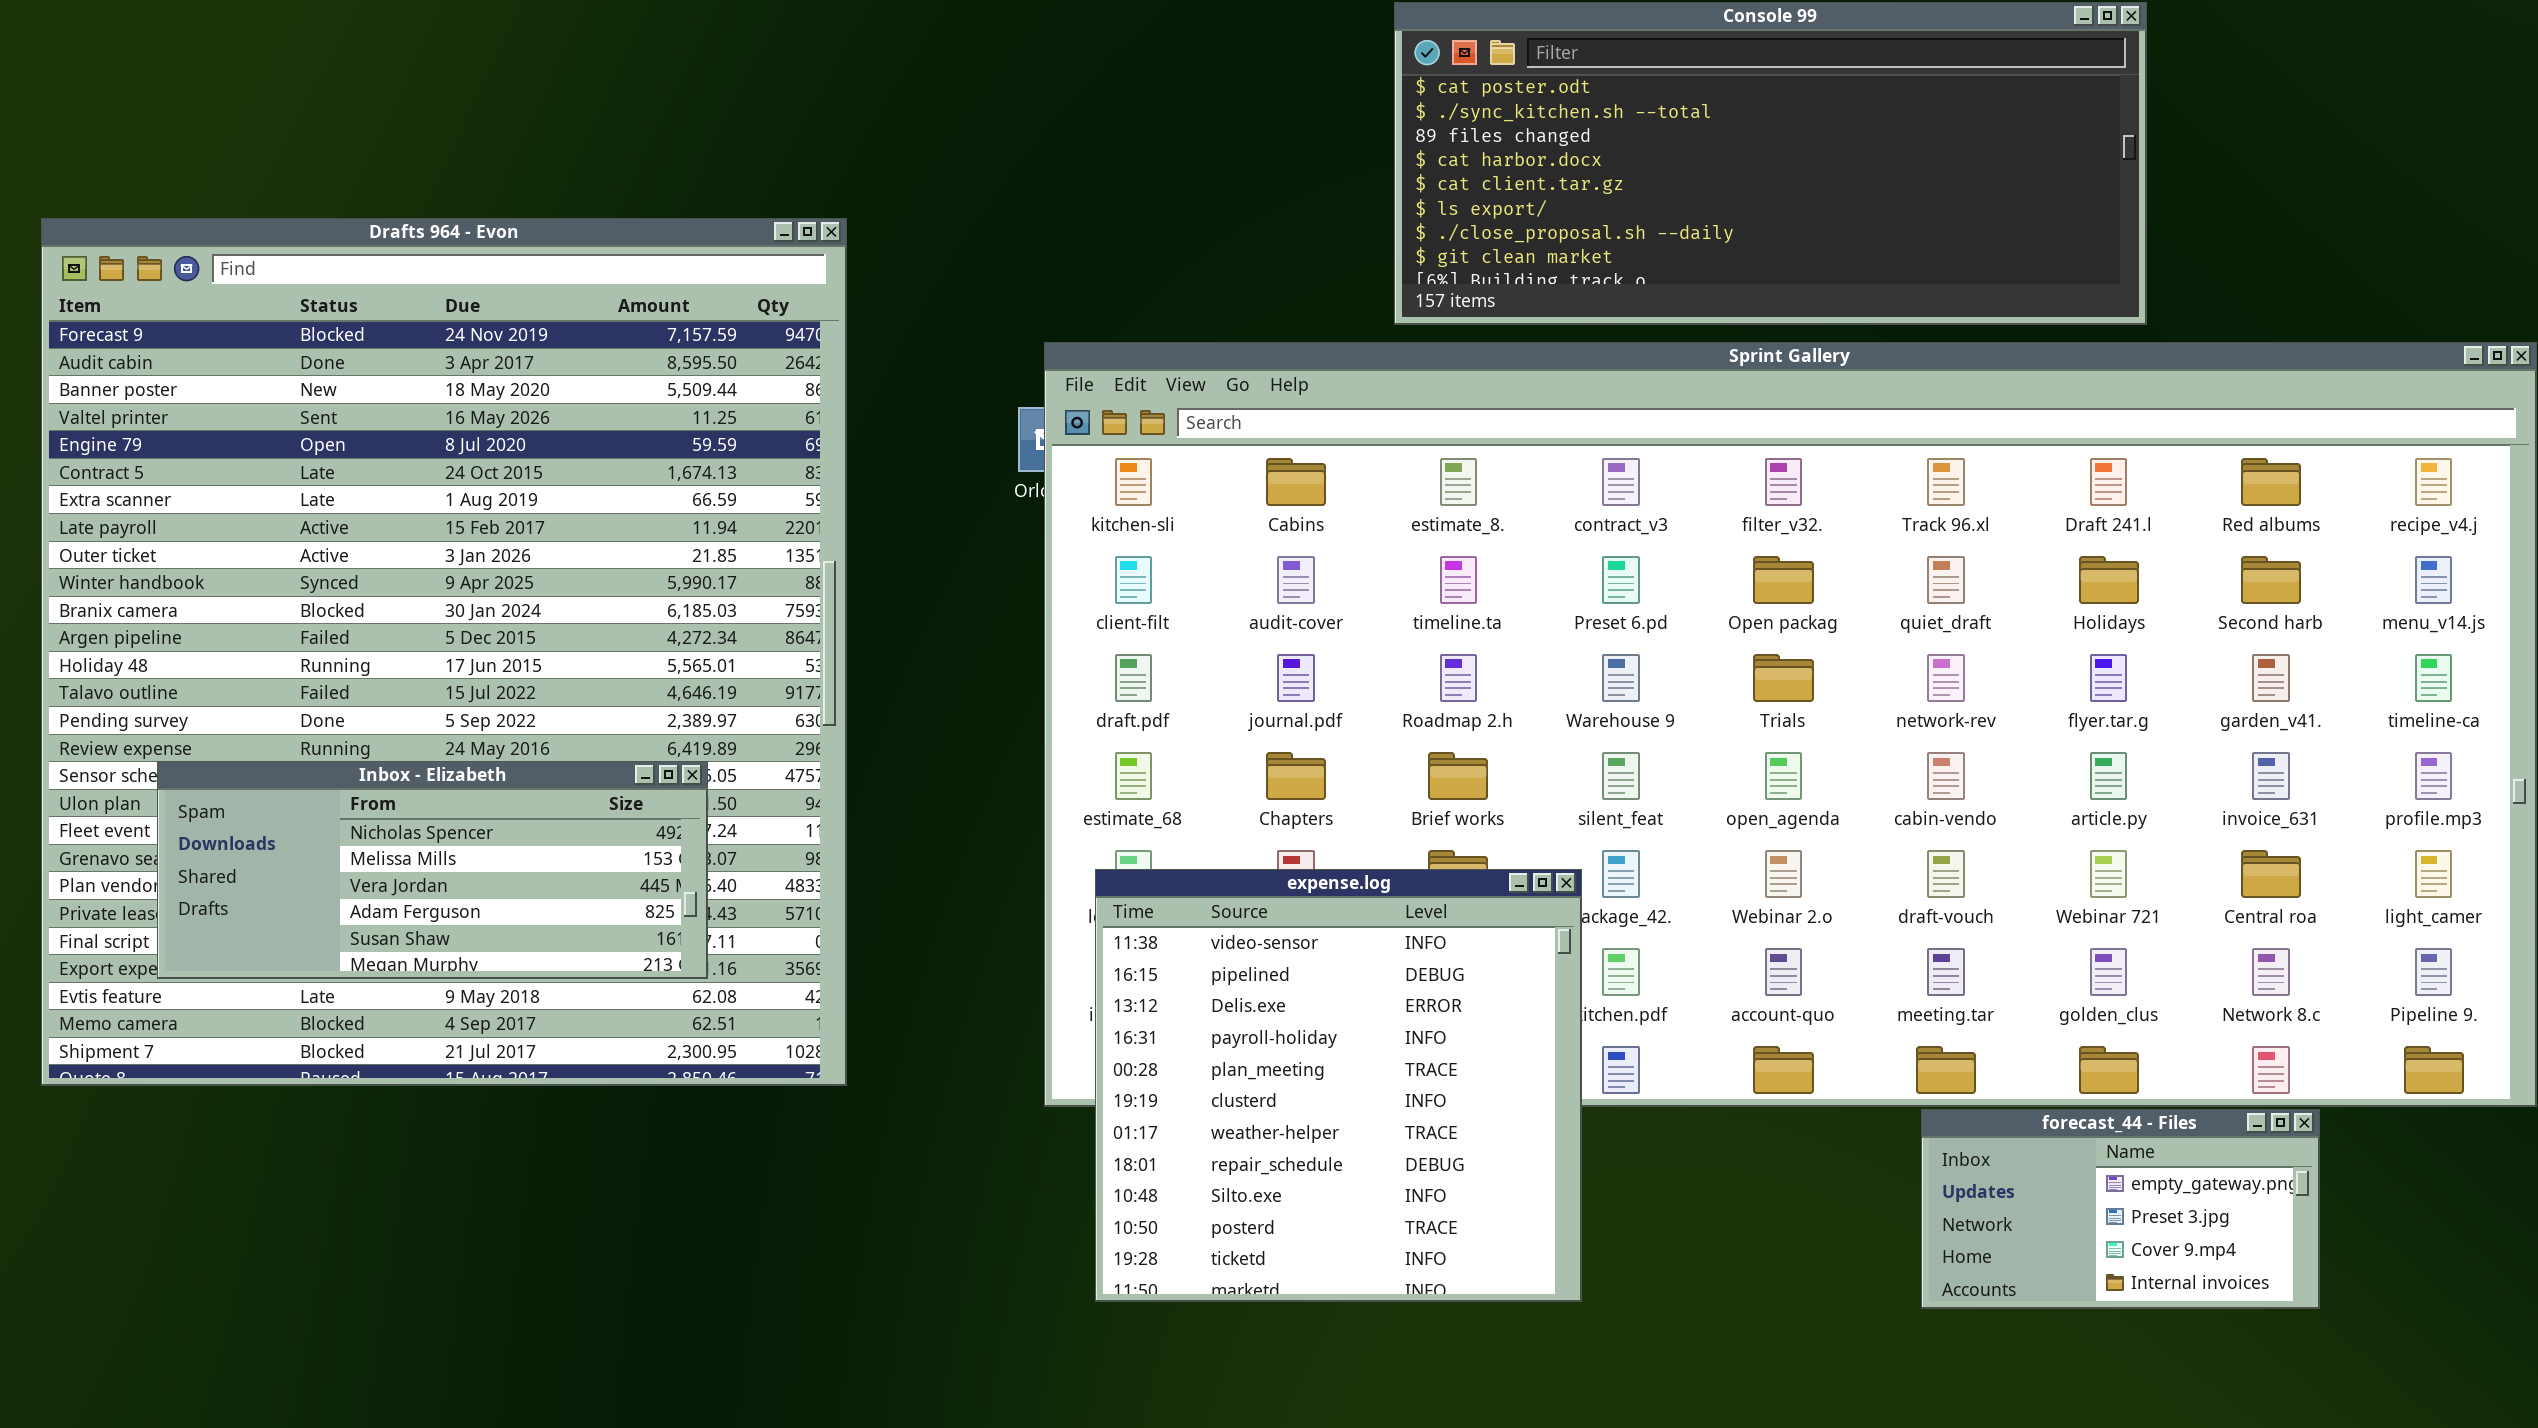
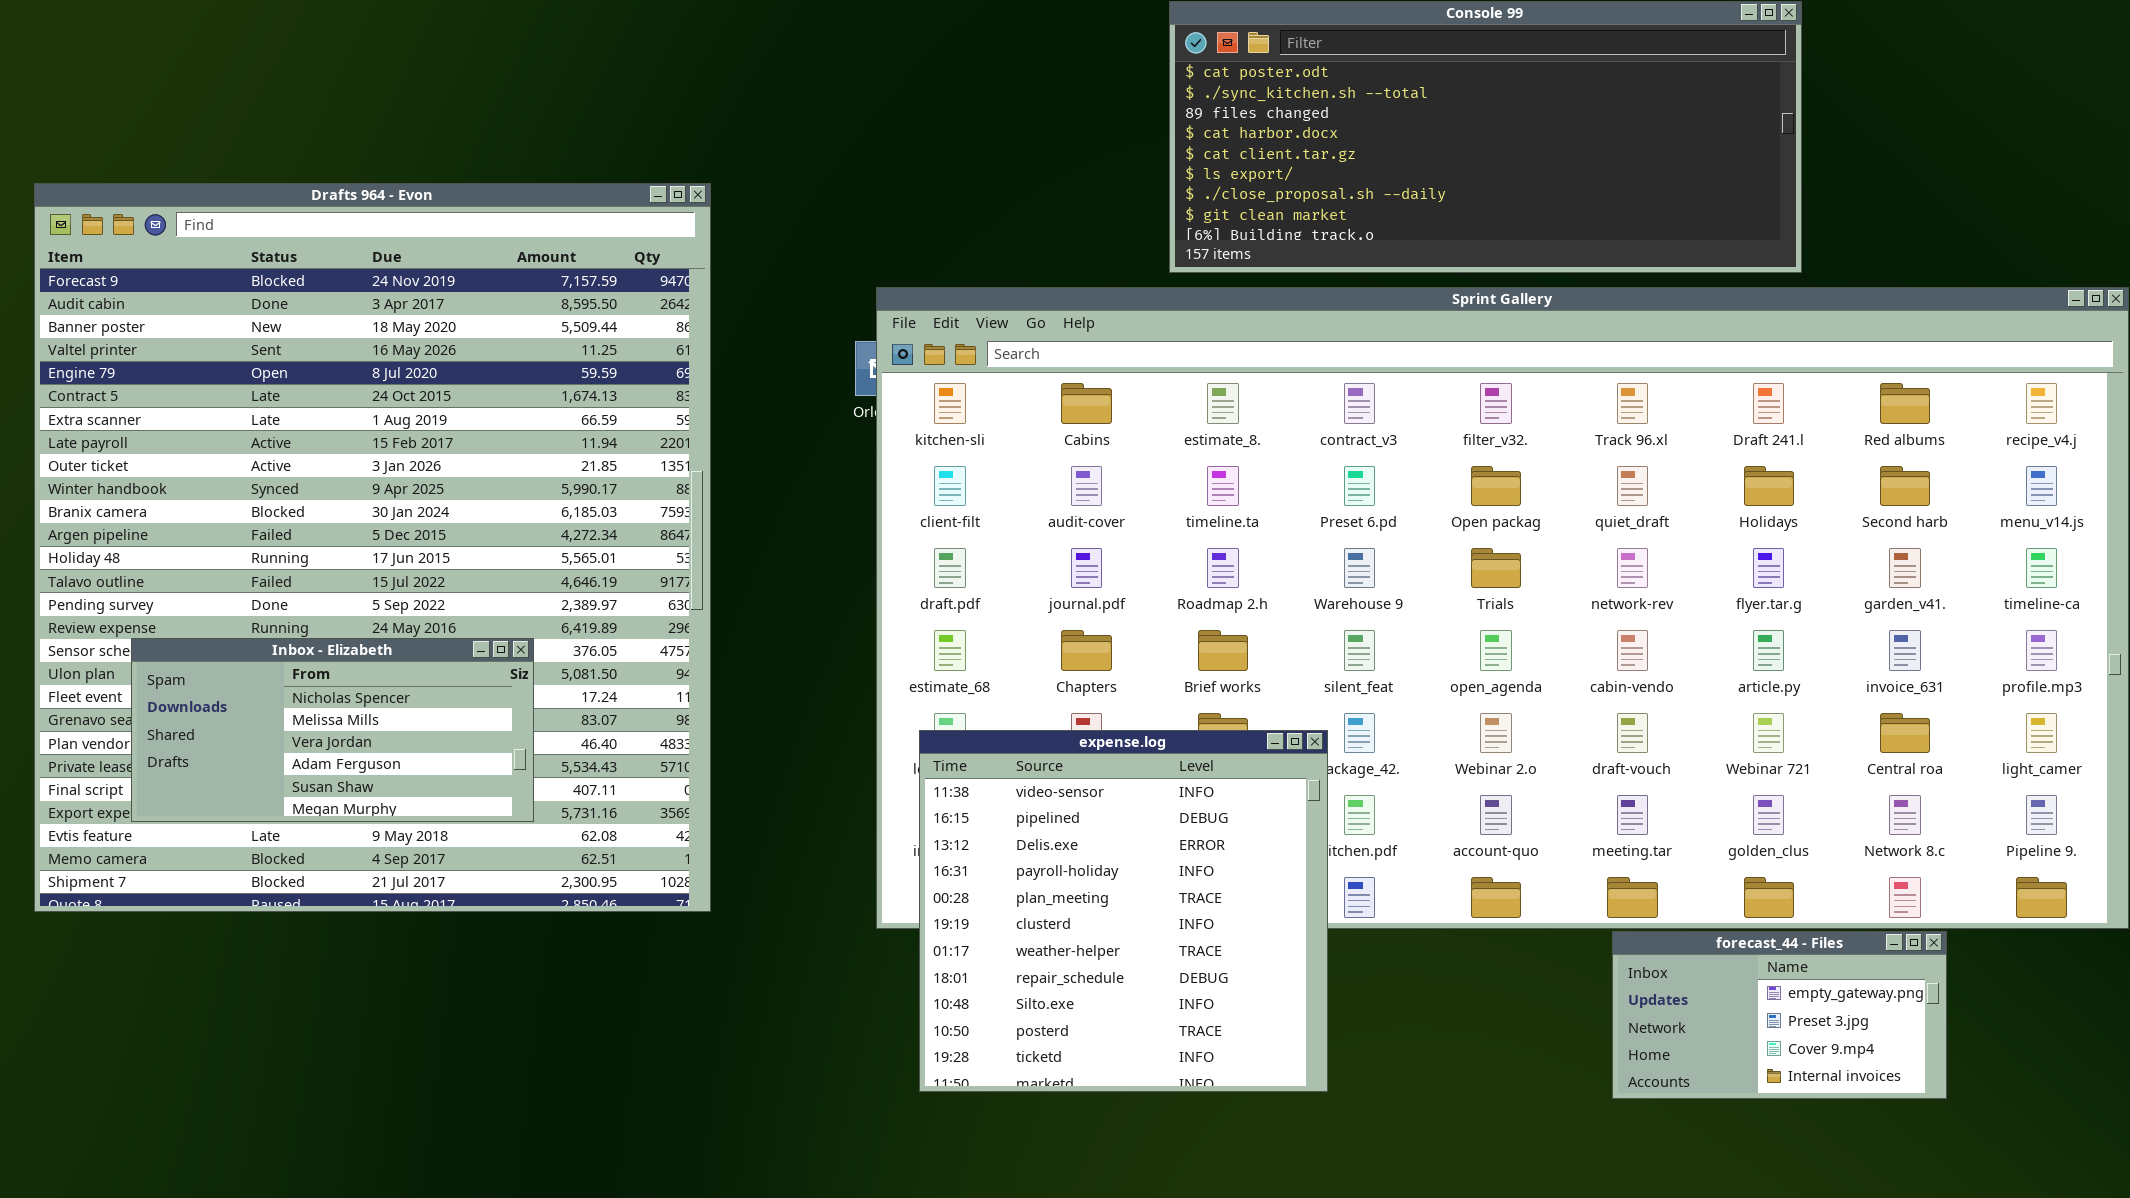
Inbox - Elizabeth: [157,761,708,979] -> [131,638,534,822], resized

